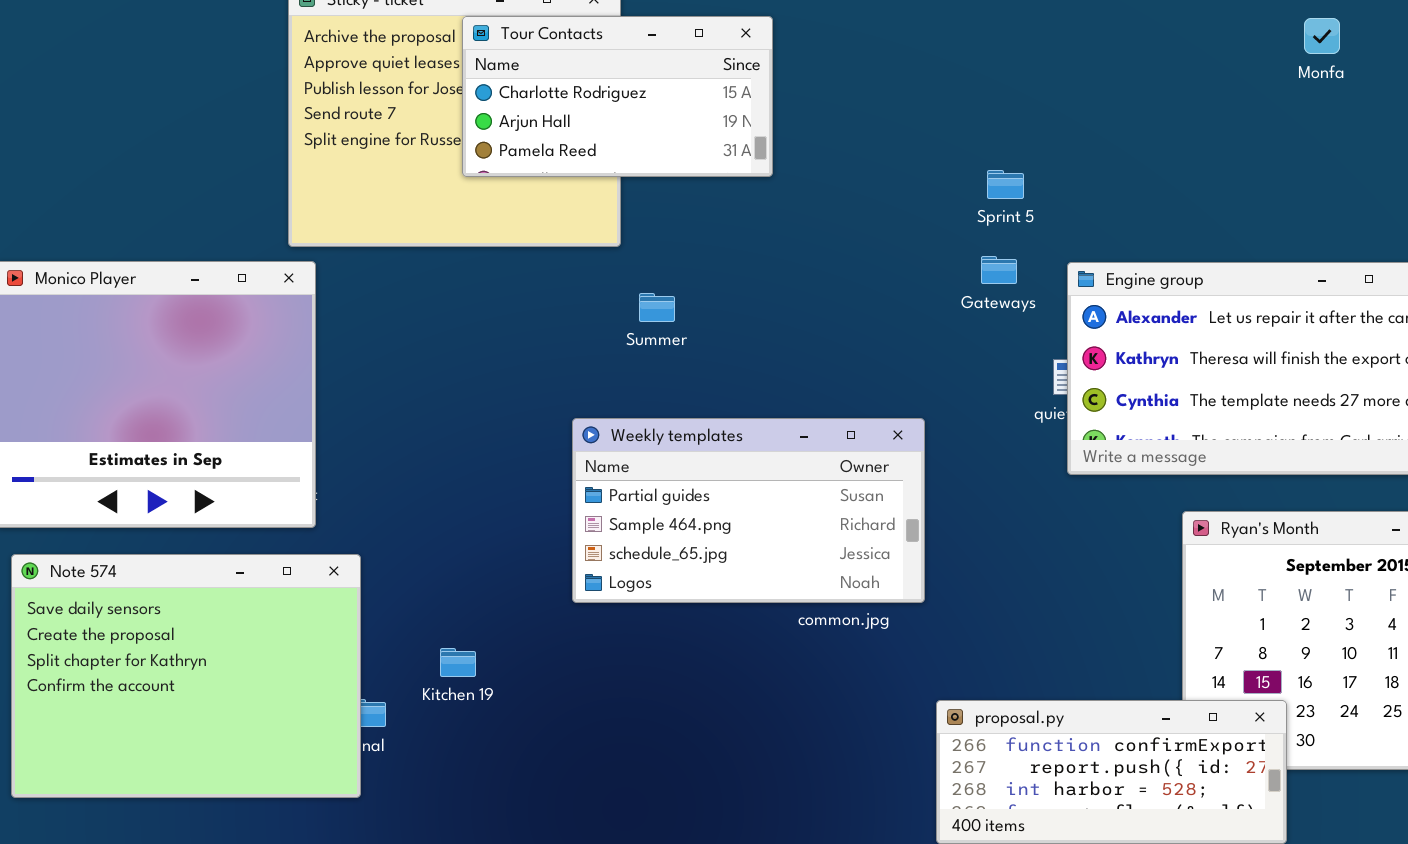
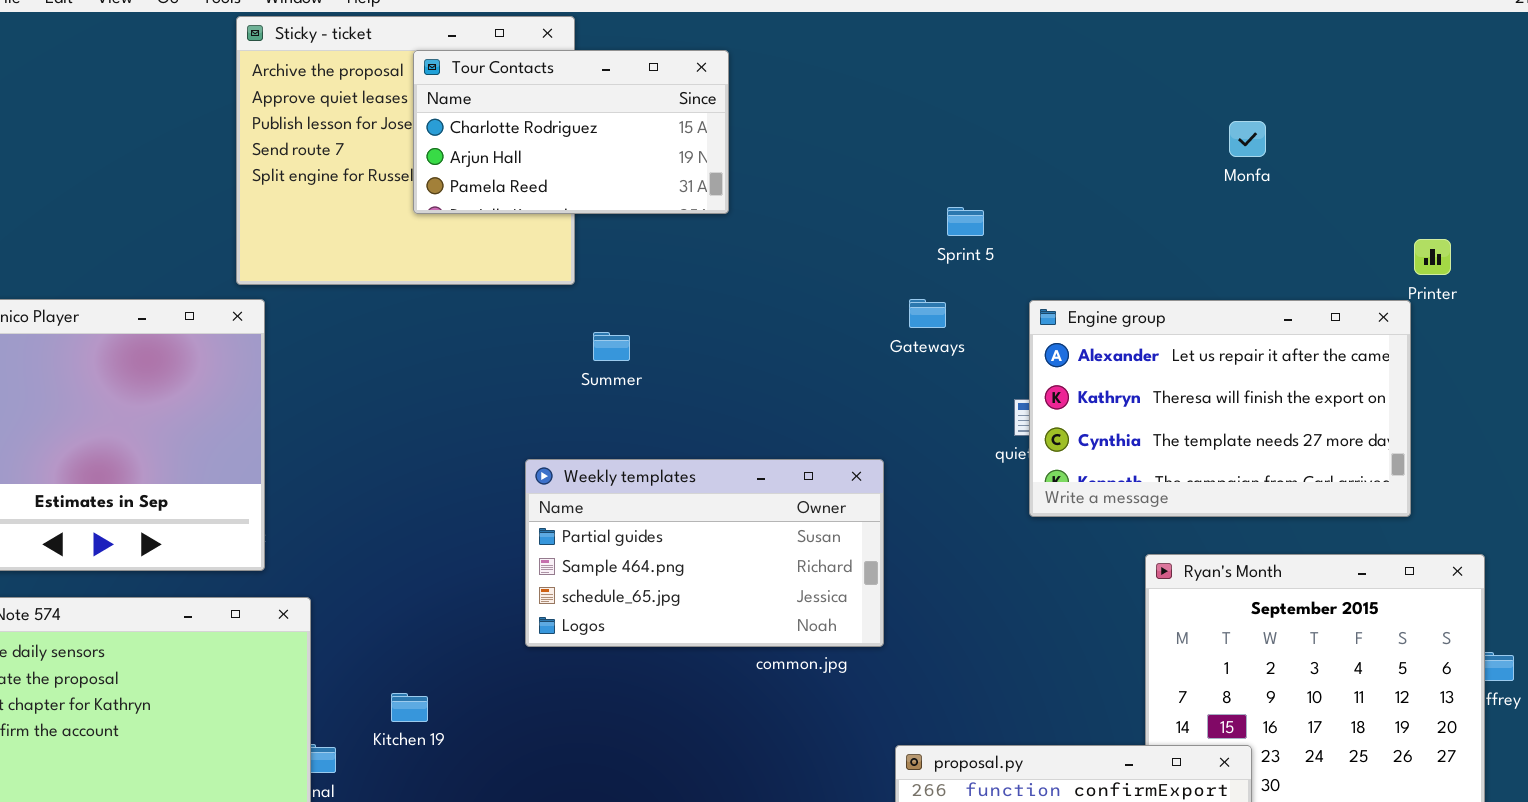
Monfa: [1304,18,1340,54] -> [1229,121,1266,157], moved
Gateways: [981,256,1017,284] -> [909,299,946,328], moved

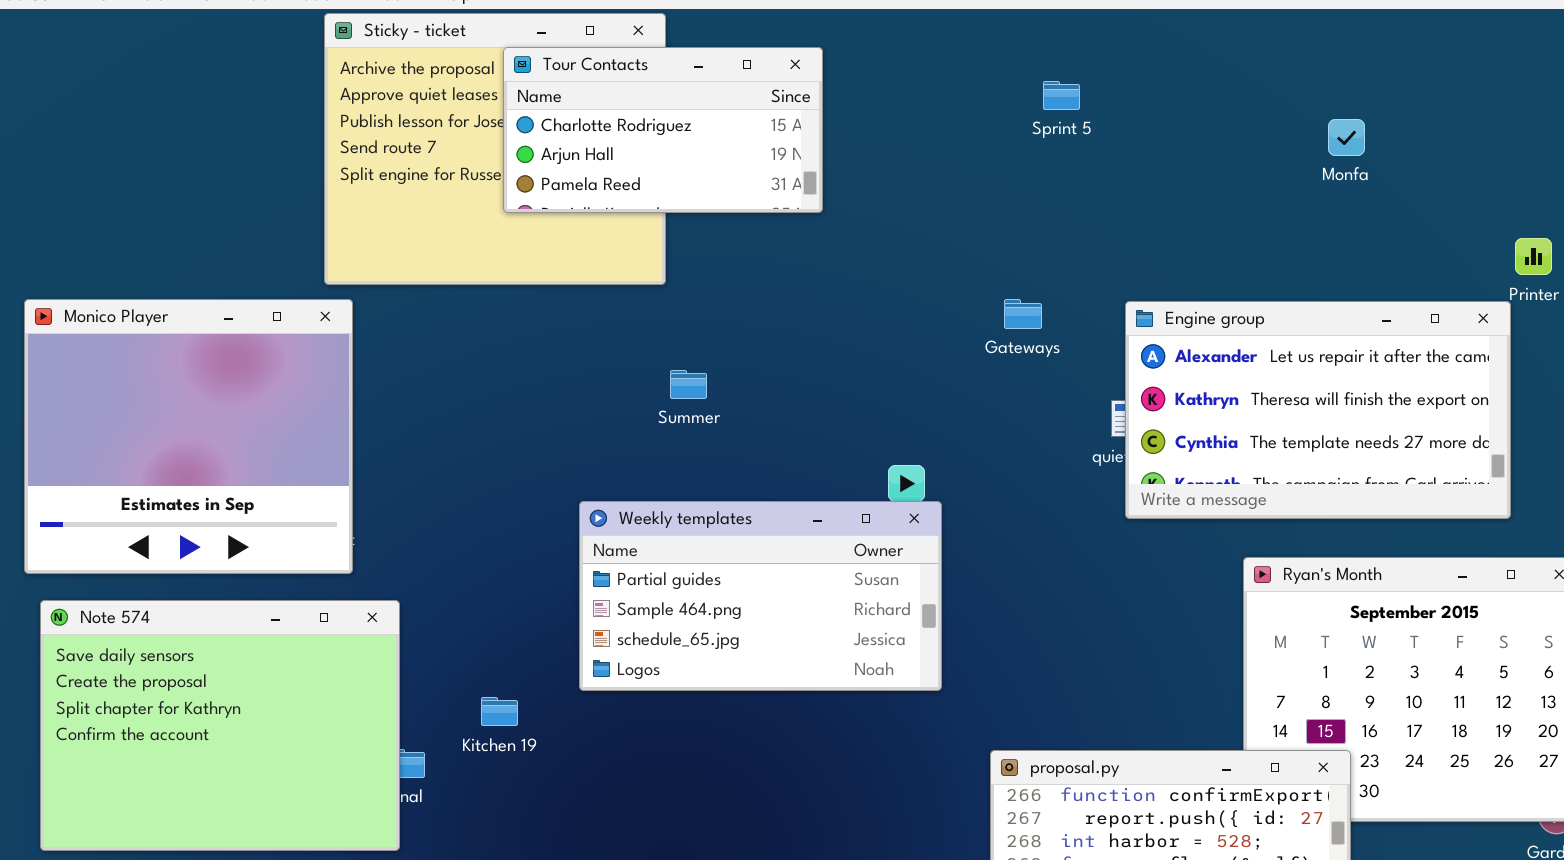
Sprint 5: [947,207,984,236] -> [1043,81,1080,110], moved
Summer: [593,332,630,361] -> [670,370,707,399], moved
Weekly templates: [525,459,884,647] -> [579,501,942,691], moved

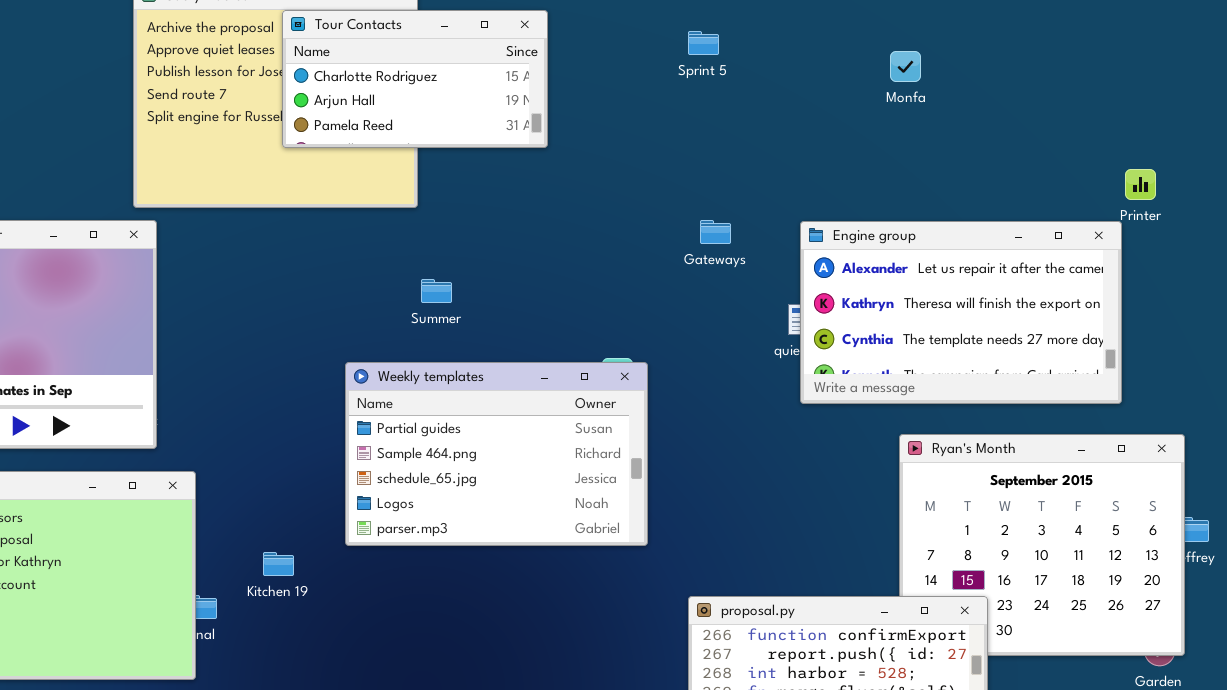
Sprint 5: [1043,81,1080,110] -> [688,31,719,55], moved
Monfa: [1328,119,1365,156] -> [890,51,921,82], moved
Weekly templates: [579,501,942,691] -> [345,362,648,546], resized

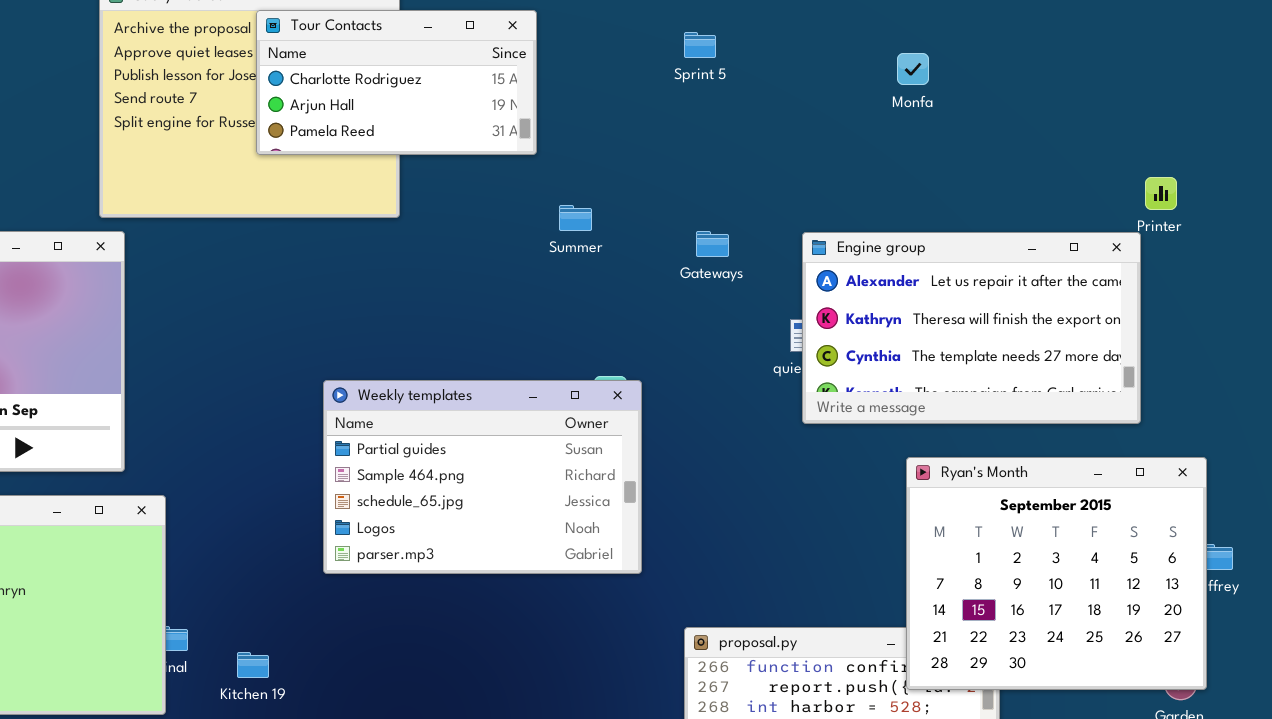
Summer: [421,279,452,303] -> [559,205,592,231], moved
Ryan's Month: [899,434,1185,656] -> [906,457,1207,690], raised
Kitchen 19: [263,552,294,576] -> [237,652,269,678], moved

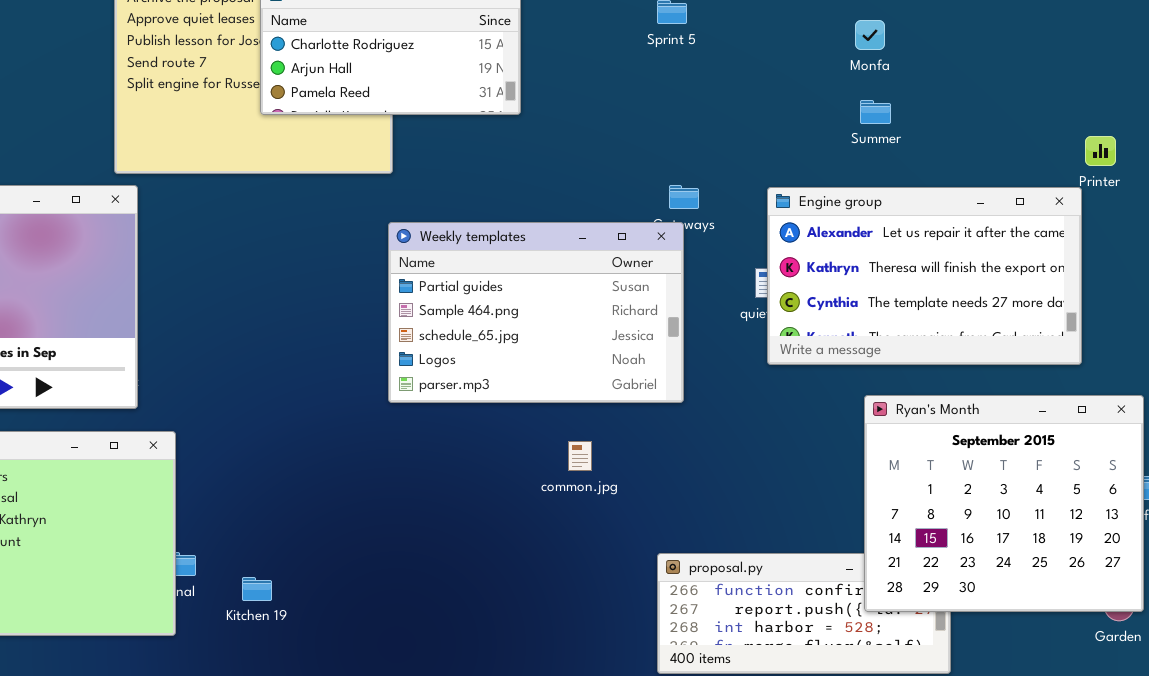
Summer: [559,205,592,231] -> [860,100,891,124], moved
Weekly templates: [323,380,642,574] -> [388,222,684,403], moved

